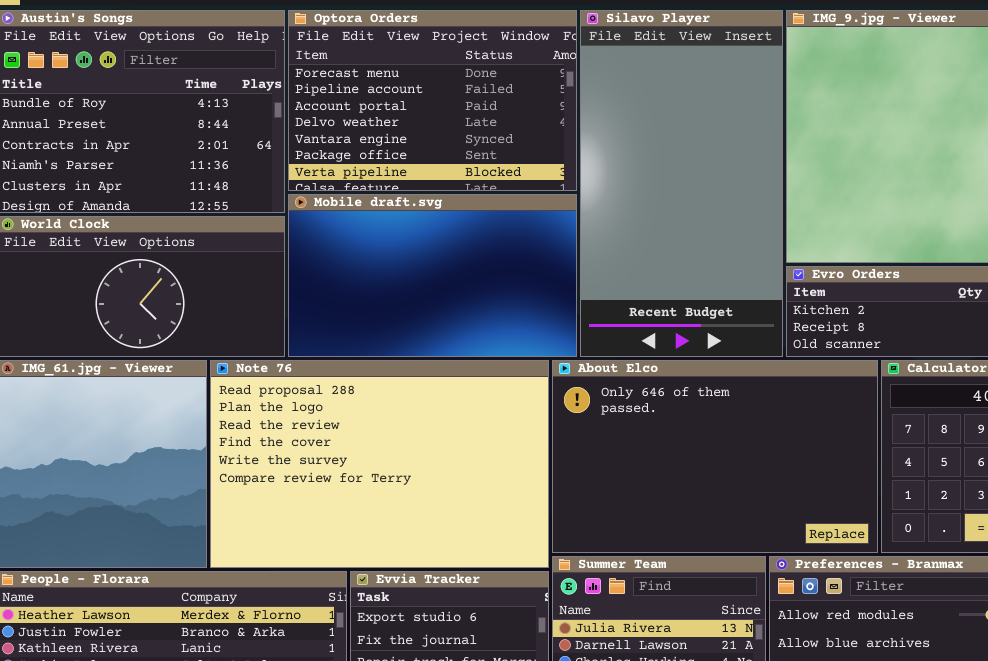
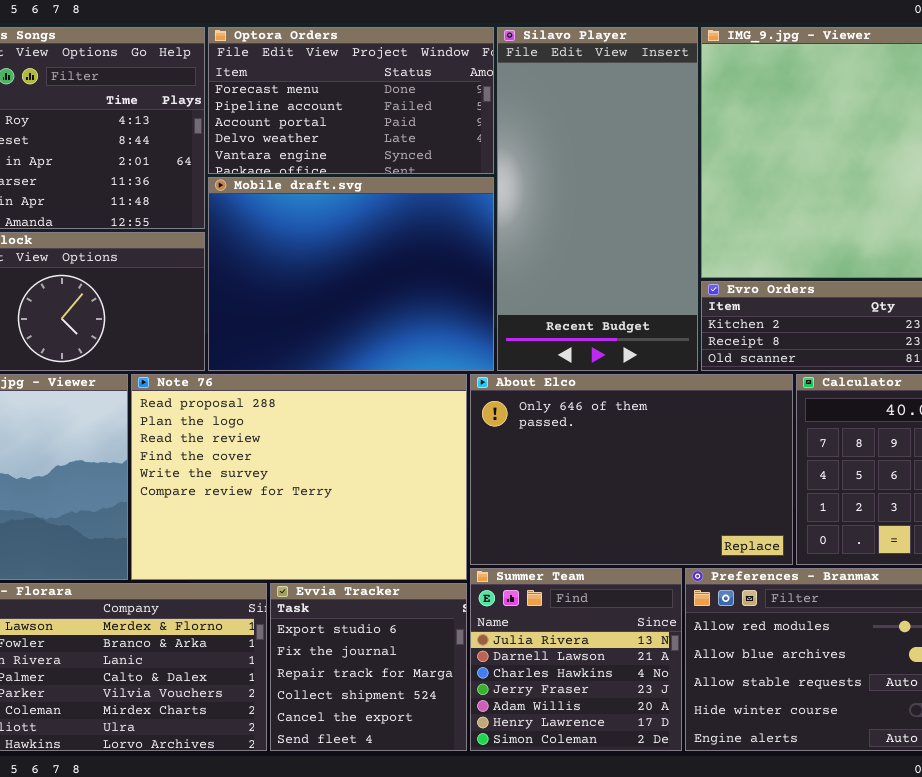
Optora Orders: [288,10,577,191] -> [208,27,494,174], resized
Mobile draft.svg: [288,194,577,357] -> [208,177,494,371], resized

